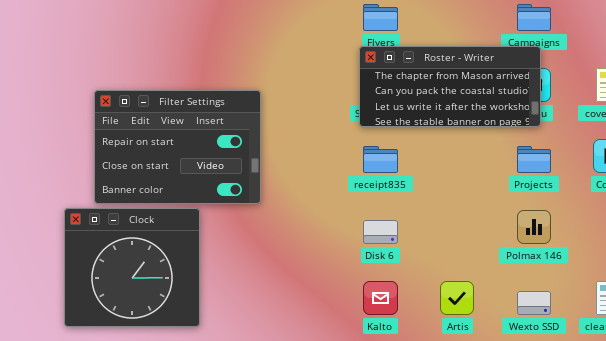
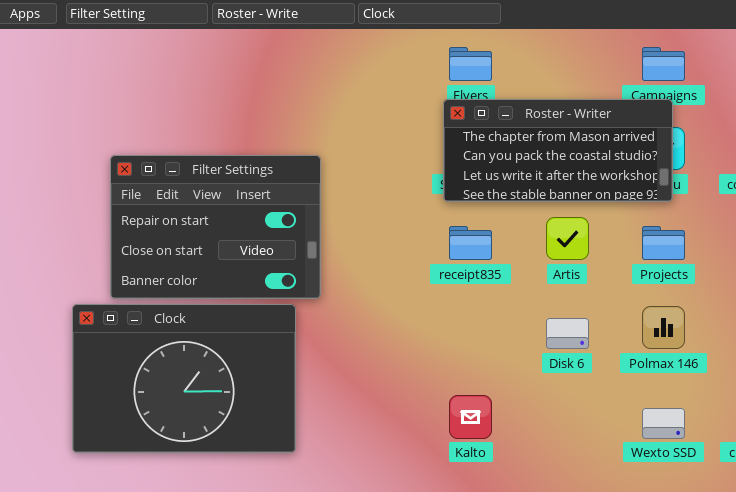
Clock: [64,208,200,327] -> [72,304,296,453], resized
Disk 6: [363,220,398,244] -> [546,318,589,349], moved
Artis: [440,281,474,315] -> [546,217,589,260], moved

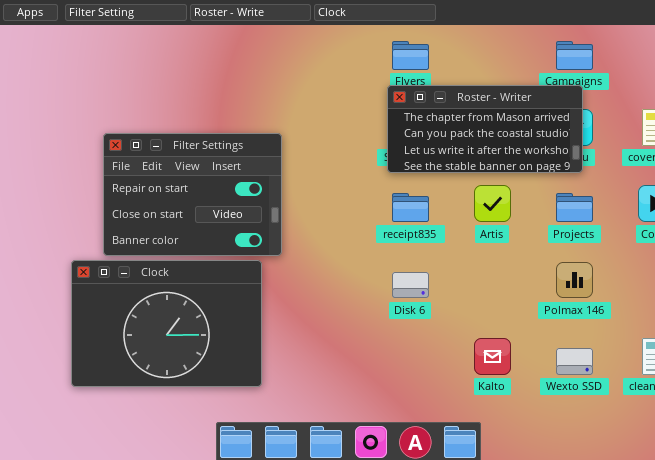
Disk 6: [546,318,589,349] -> [392,272,429,298], moved
Kalto: [449,395,492,439] -> [474,338,511,375], moved

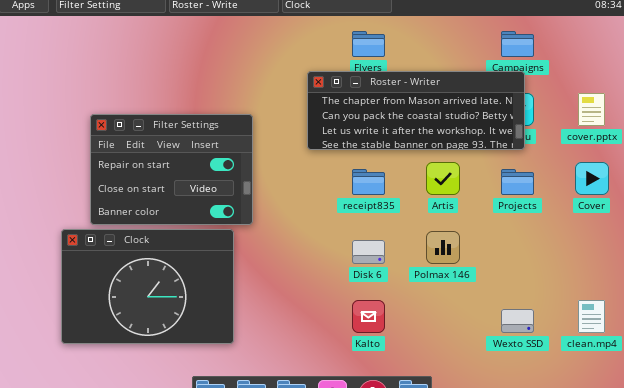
Roster - Writer: [387,85,583,173] -> [307,71,525,150], resized
Polmax 146: [556,262,593,298] -> [426,231,460,264], moved
Kalto: [474,338,511,375] -> [352,300,385,333], moved

